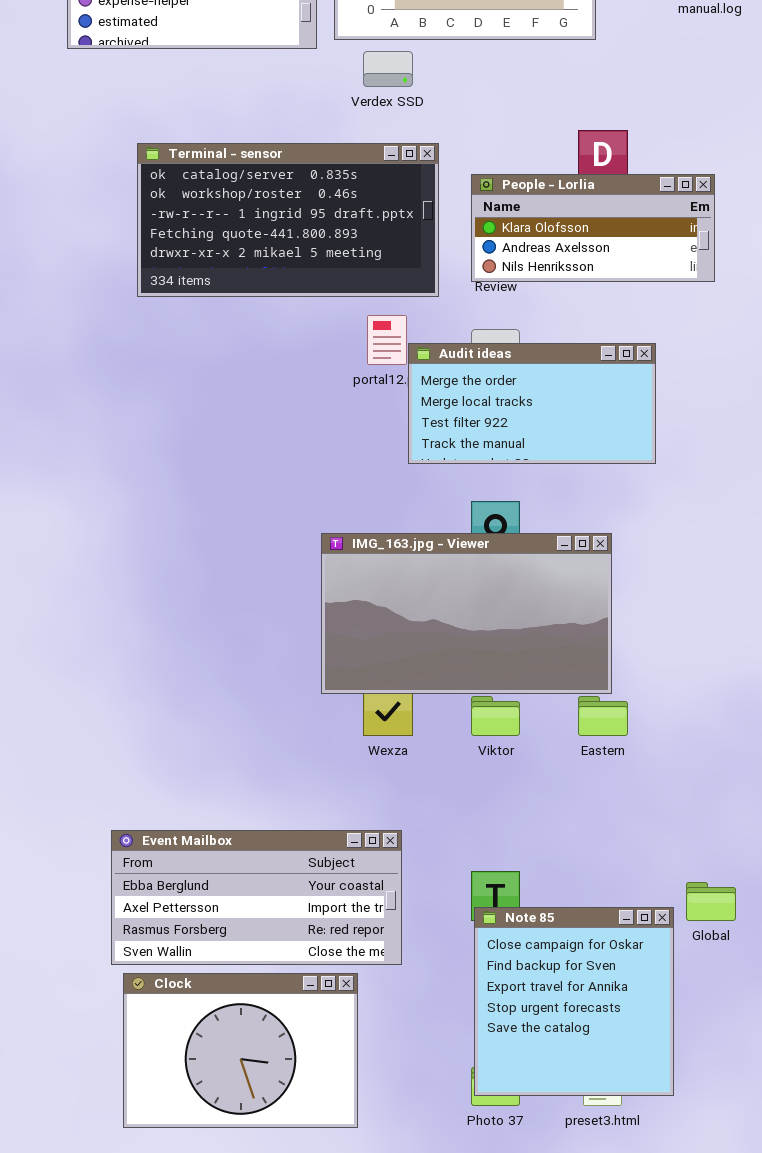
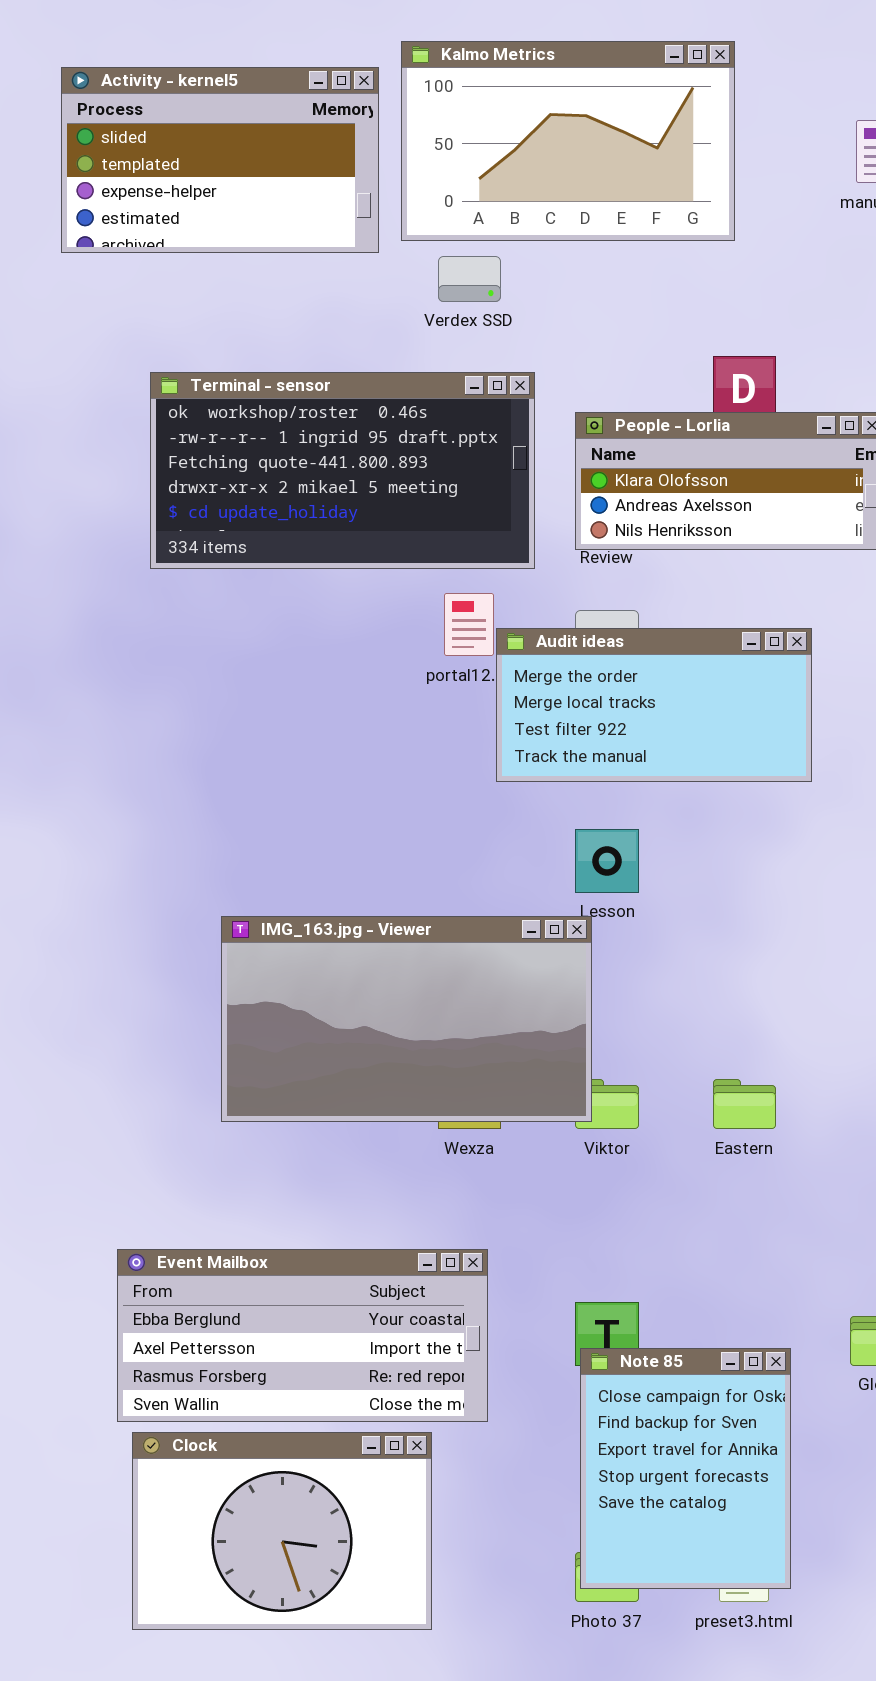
Terminal - sensor: [137,143,439,297] -> [150,372,535,569], scrolled down 1 row
IMG_163.jpg - Viewer: [321,533,612,694] -> [221,916,592,1122], moved
Note 85: [474,907,674,1096] -> [580,1348,791,1589], resized

